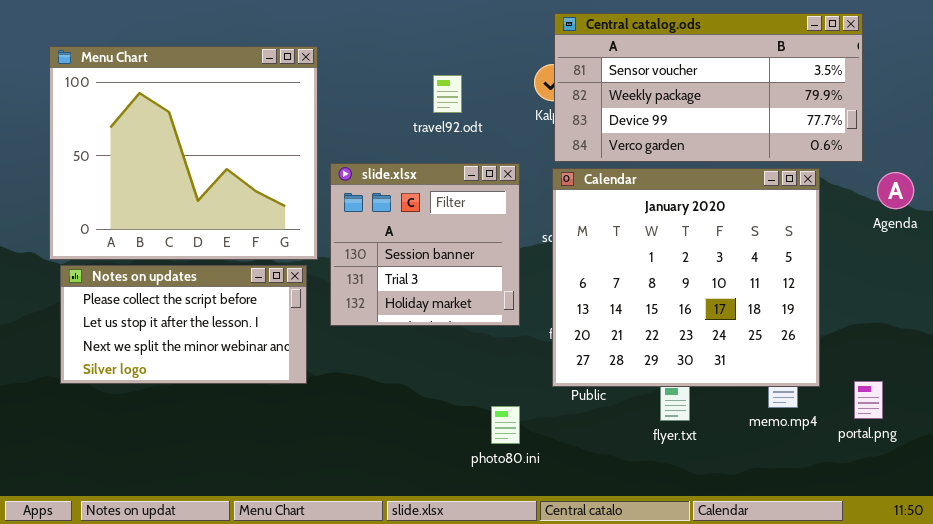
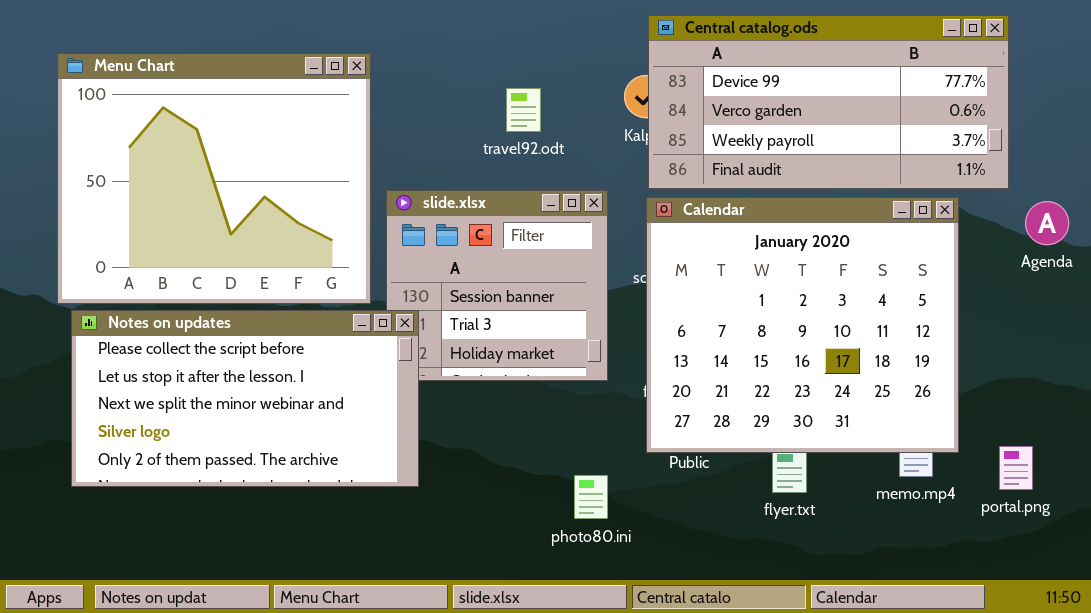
Central catalog.ods: [554,13,863,162] -> [648,15,1009,189], scrolled down 2 rows
Notes on updates: [60,265,307,384] -> [71,310,419,487], resized

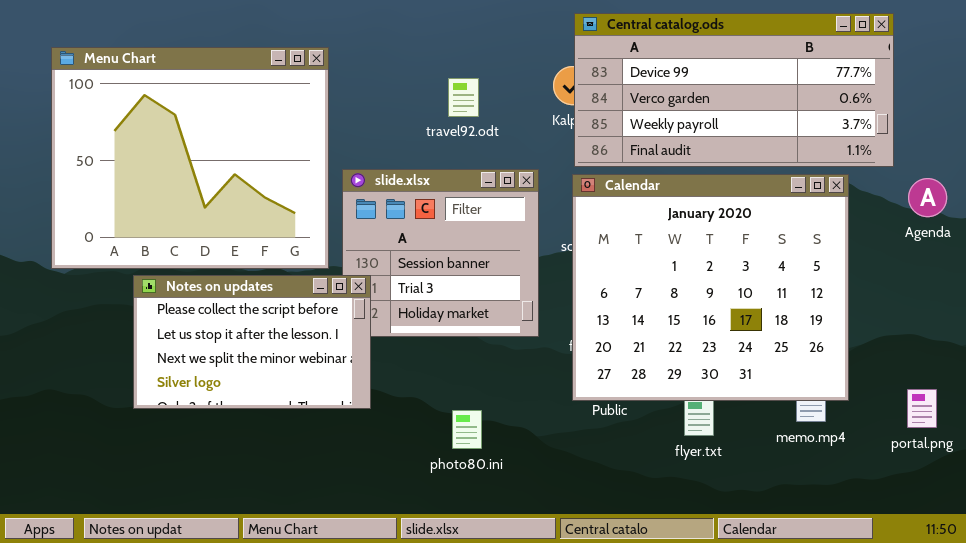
Notes on updates: [71,310,419,487] -> [133,275,371,409], resized
portal.png: [999,446,1033,490] -> [907,389,937,428], moved
photo80.ini: [574,475,608,519] -> [452,410,482,449], moved

